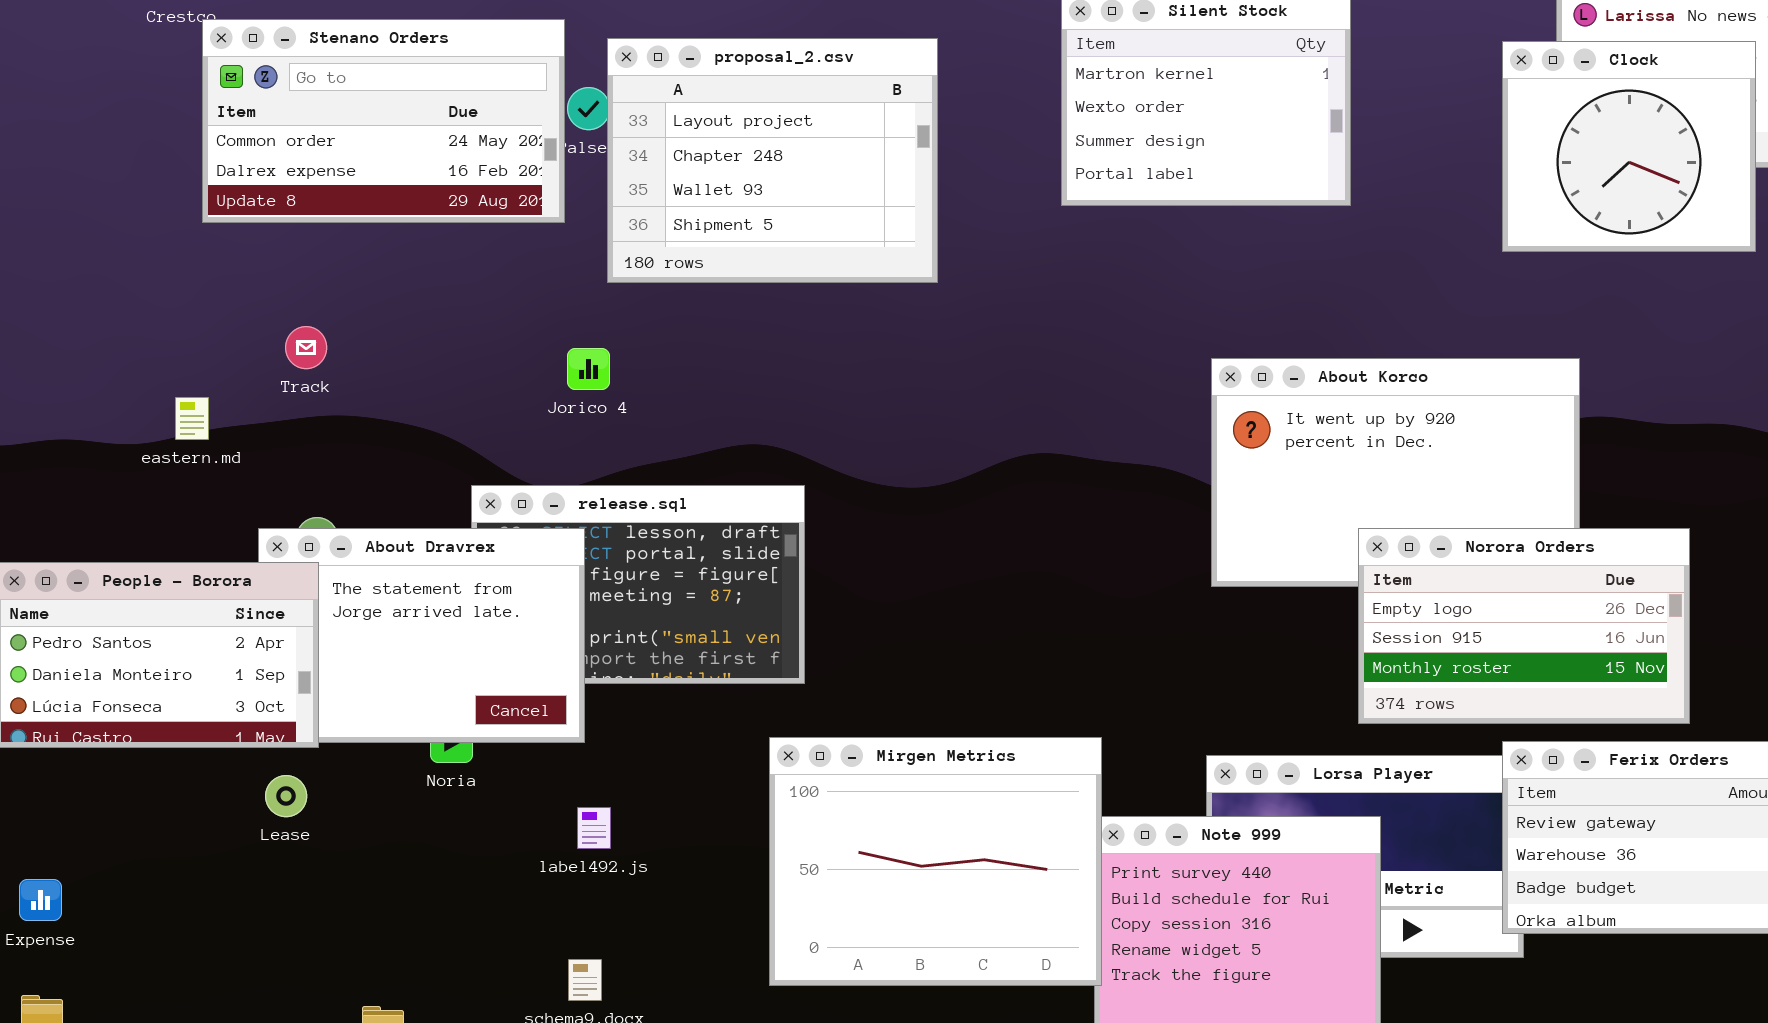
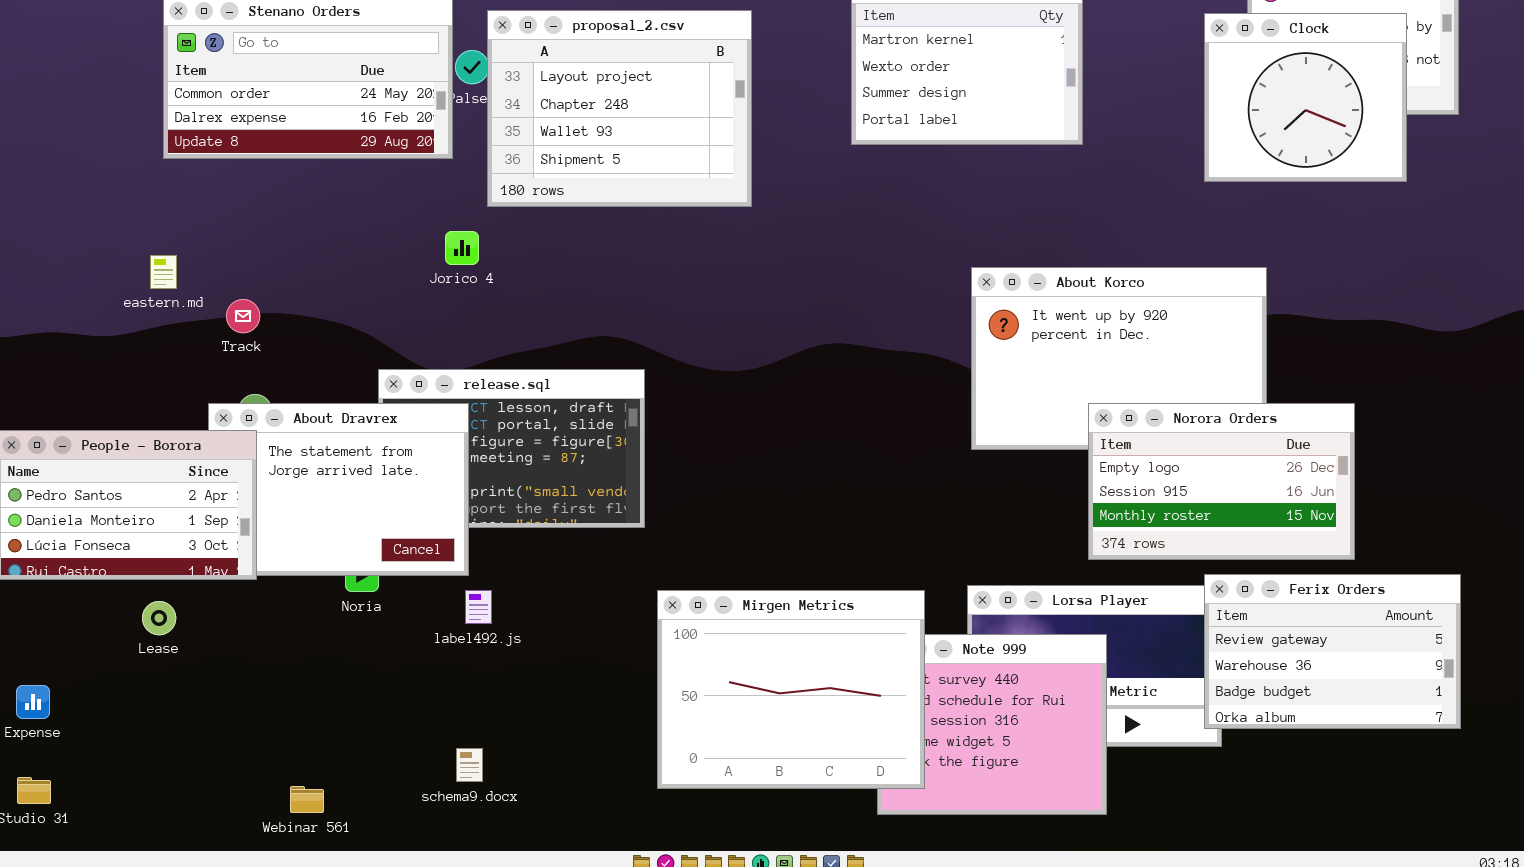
Track: [285,326,327,369] -> [226,299,260,333], moved
Jorico 4: [567,348,610,390] -> [445,231,479,265], moved
eastern.md: [175,397,209,440] -> [150,255,177,289], moved
Mirgen Metrics: [769,737,1102,986] -> [657,590,925,789], moved
Lease: [265,775,307,817] -> [142,601,176,635], moved
label492.js: [577,807,611,849] -> [465,590,492,624], moved

